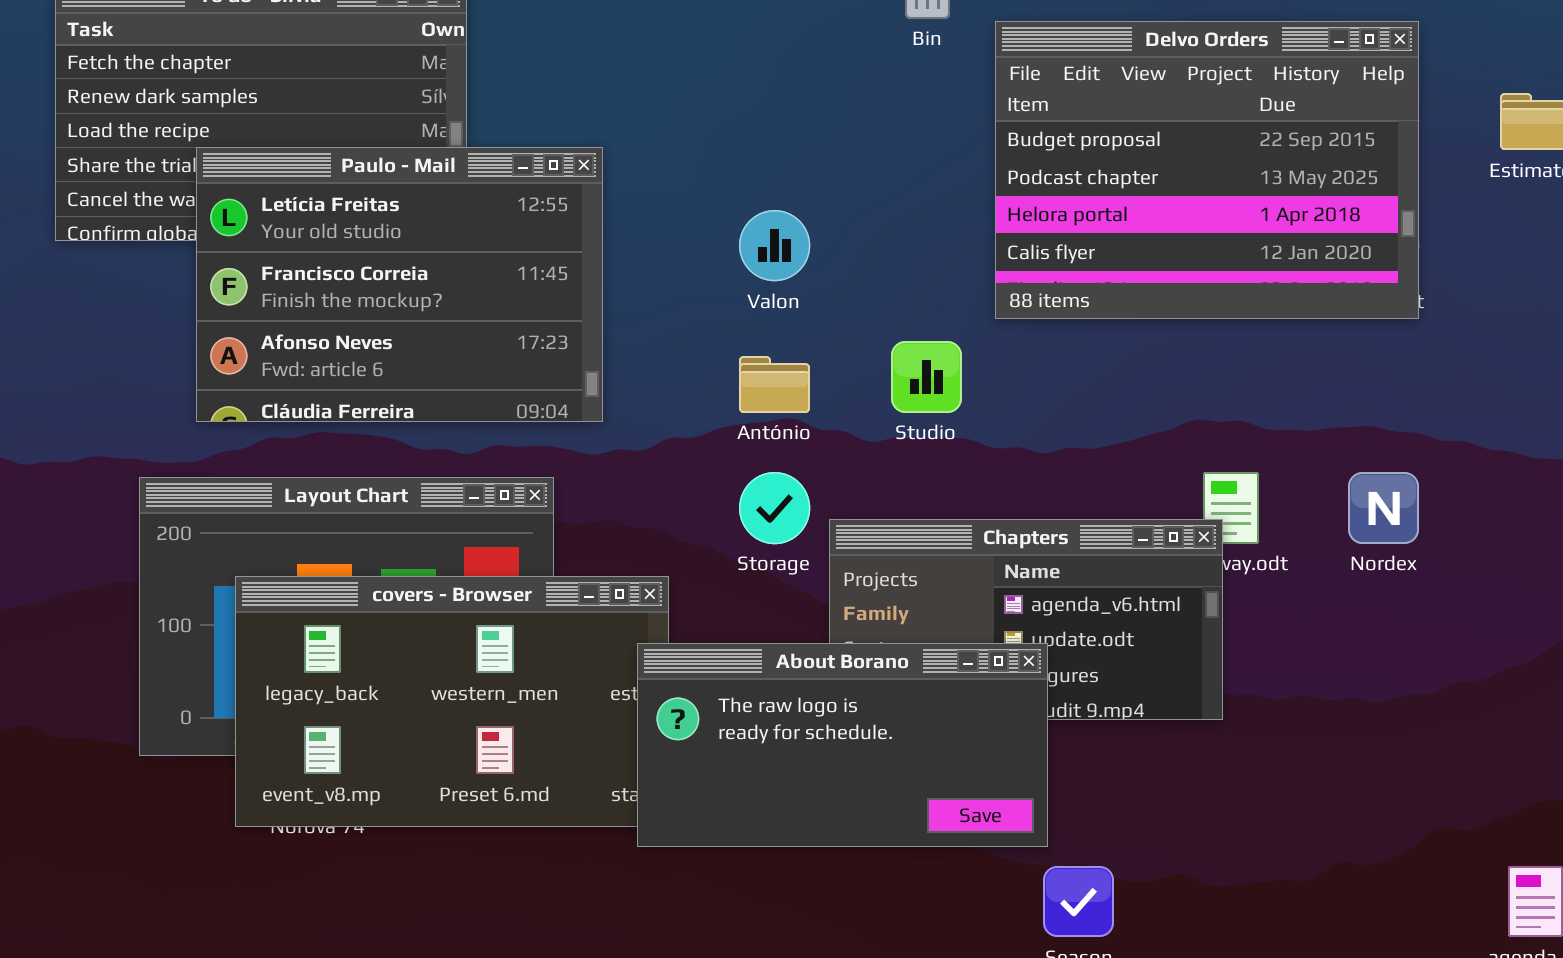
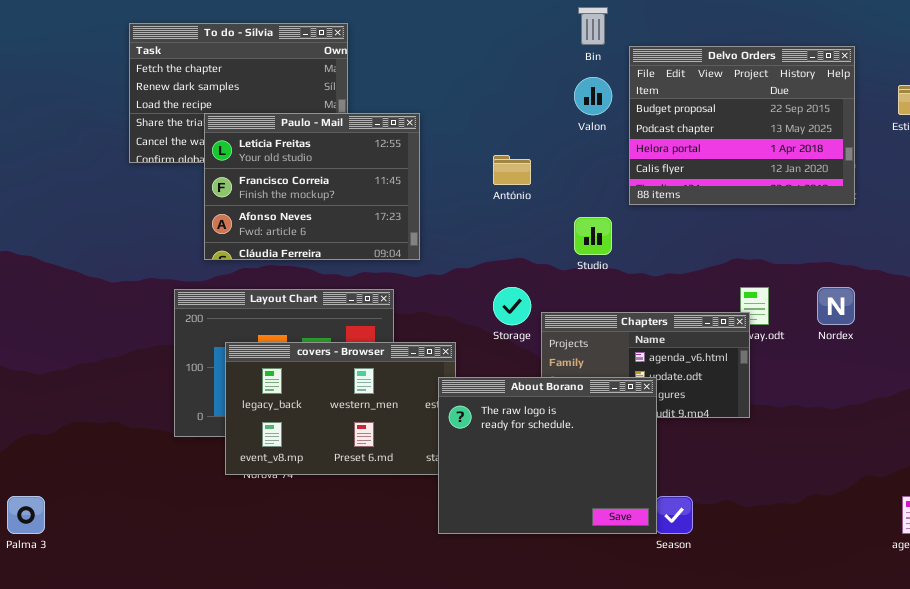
Valon: [739,210,810,281] -> [574,77,612,115], moved
António: [739,356,810,413] -> [493,155,531,185], moved
About Borano: [637,643,1048,847] -> [438,377,657,534], resized

